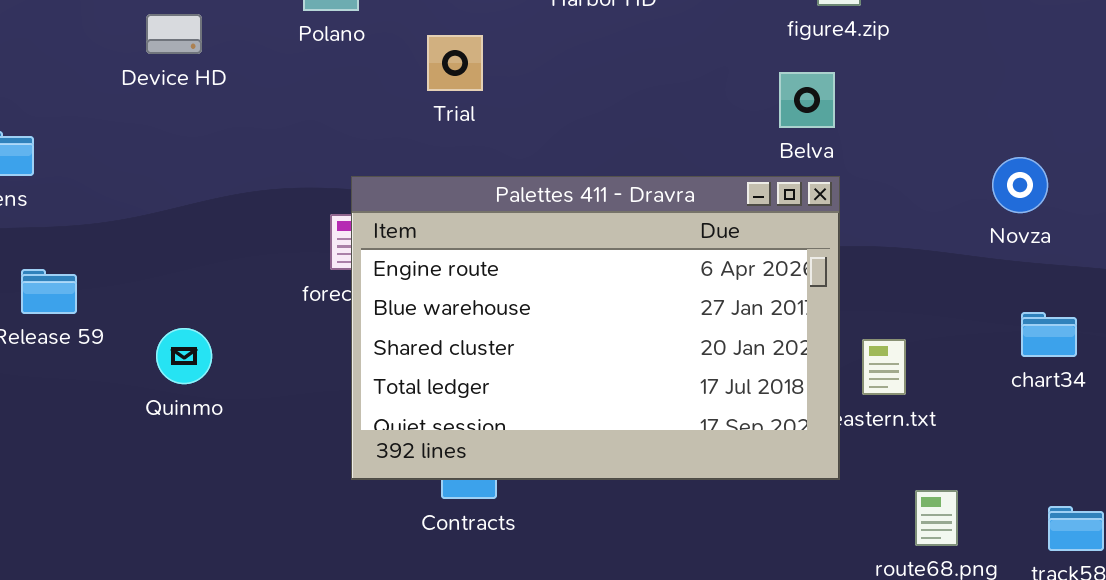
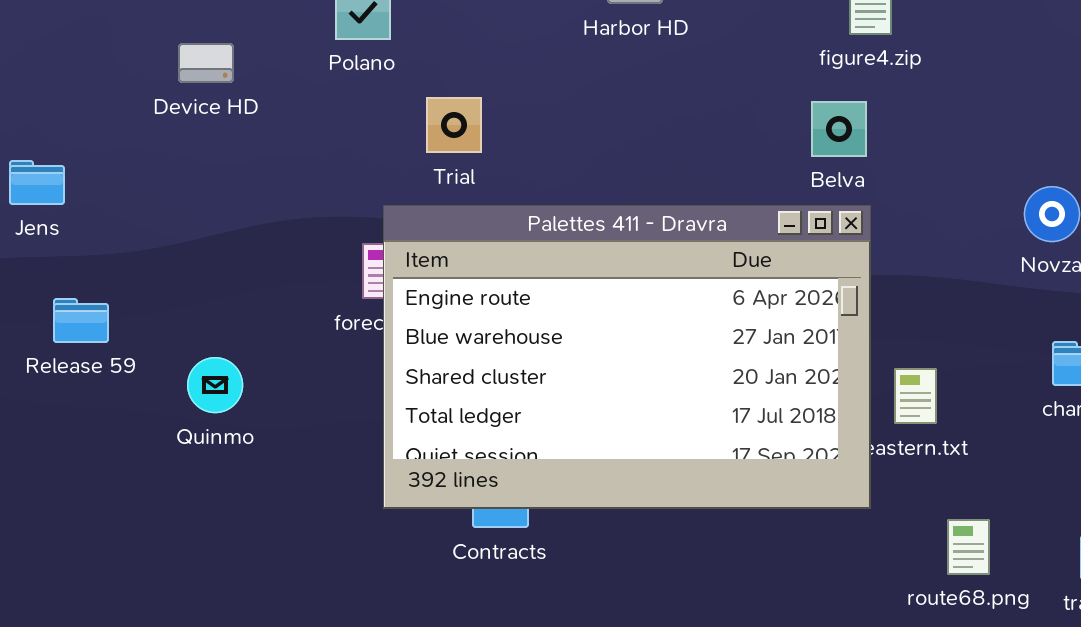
Trial: [427,35,483,91] -> [426,97,482,153], moved

